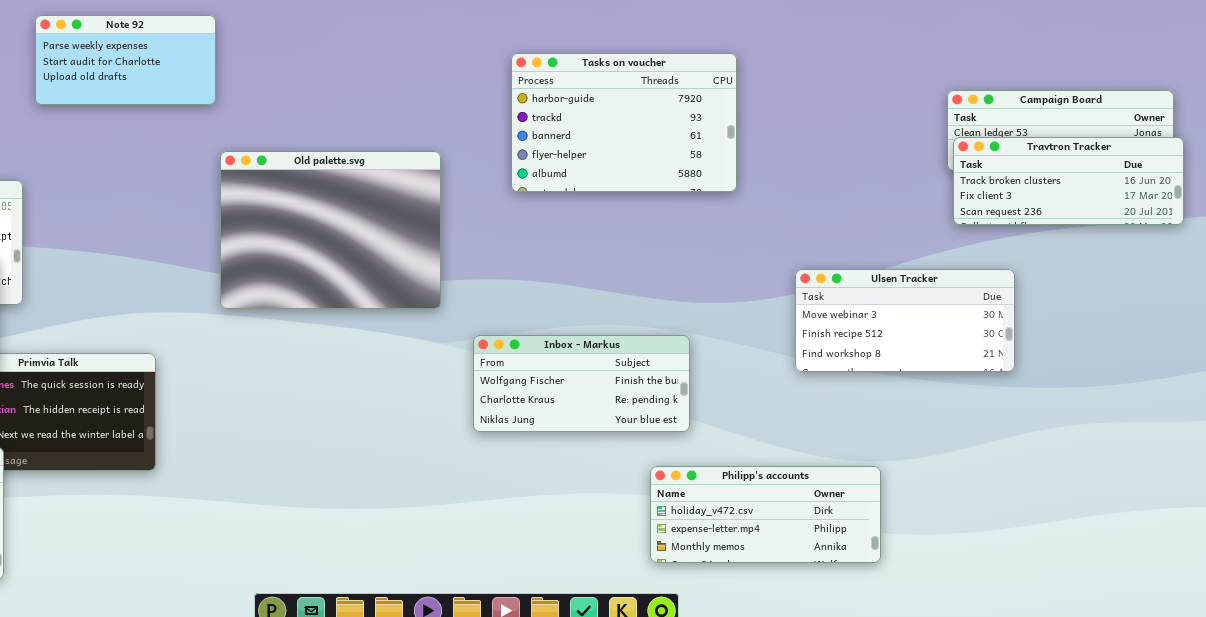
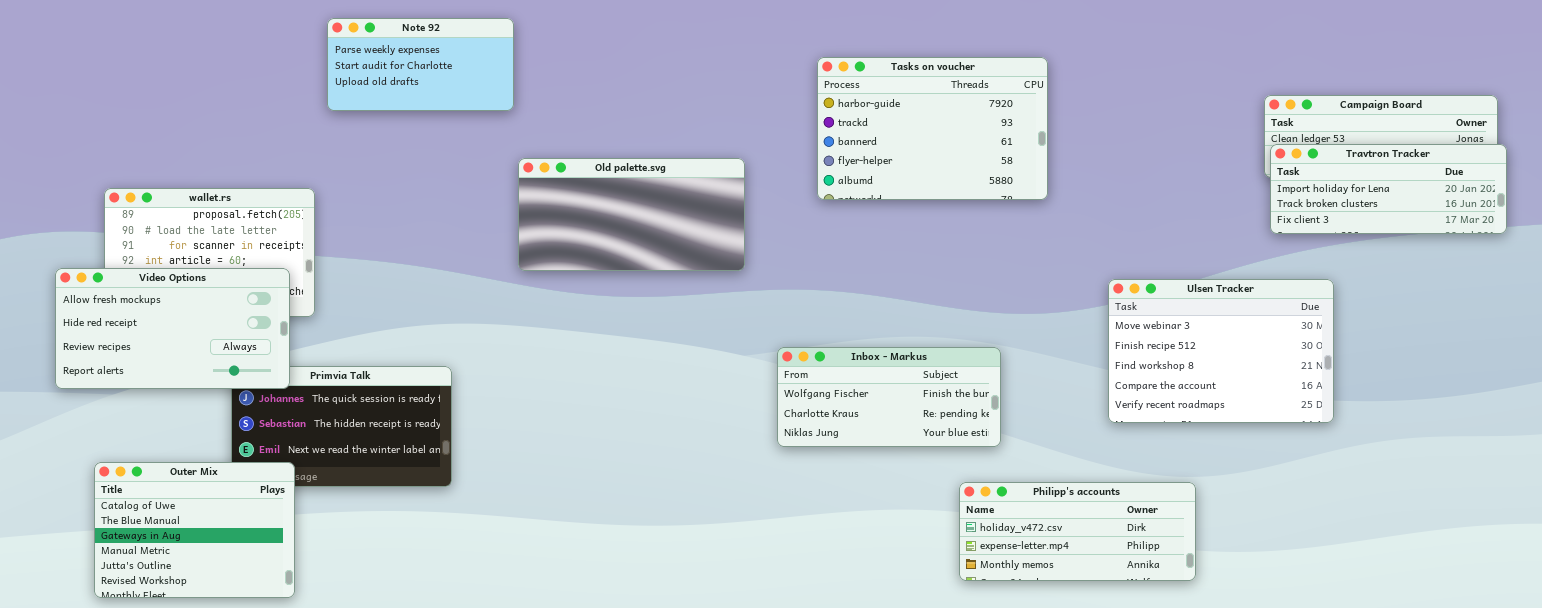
Travtron Tracker: [953,137,1184,225] -> [1270,144,1507,234], scrolled up 1 row
Old palette.svg: [220,151,441,309] -> [518,158,745,271], resized
Ulsen Tracker: [795,269,1015,372] -> [1108,279,1334,423], resized

